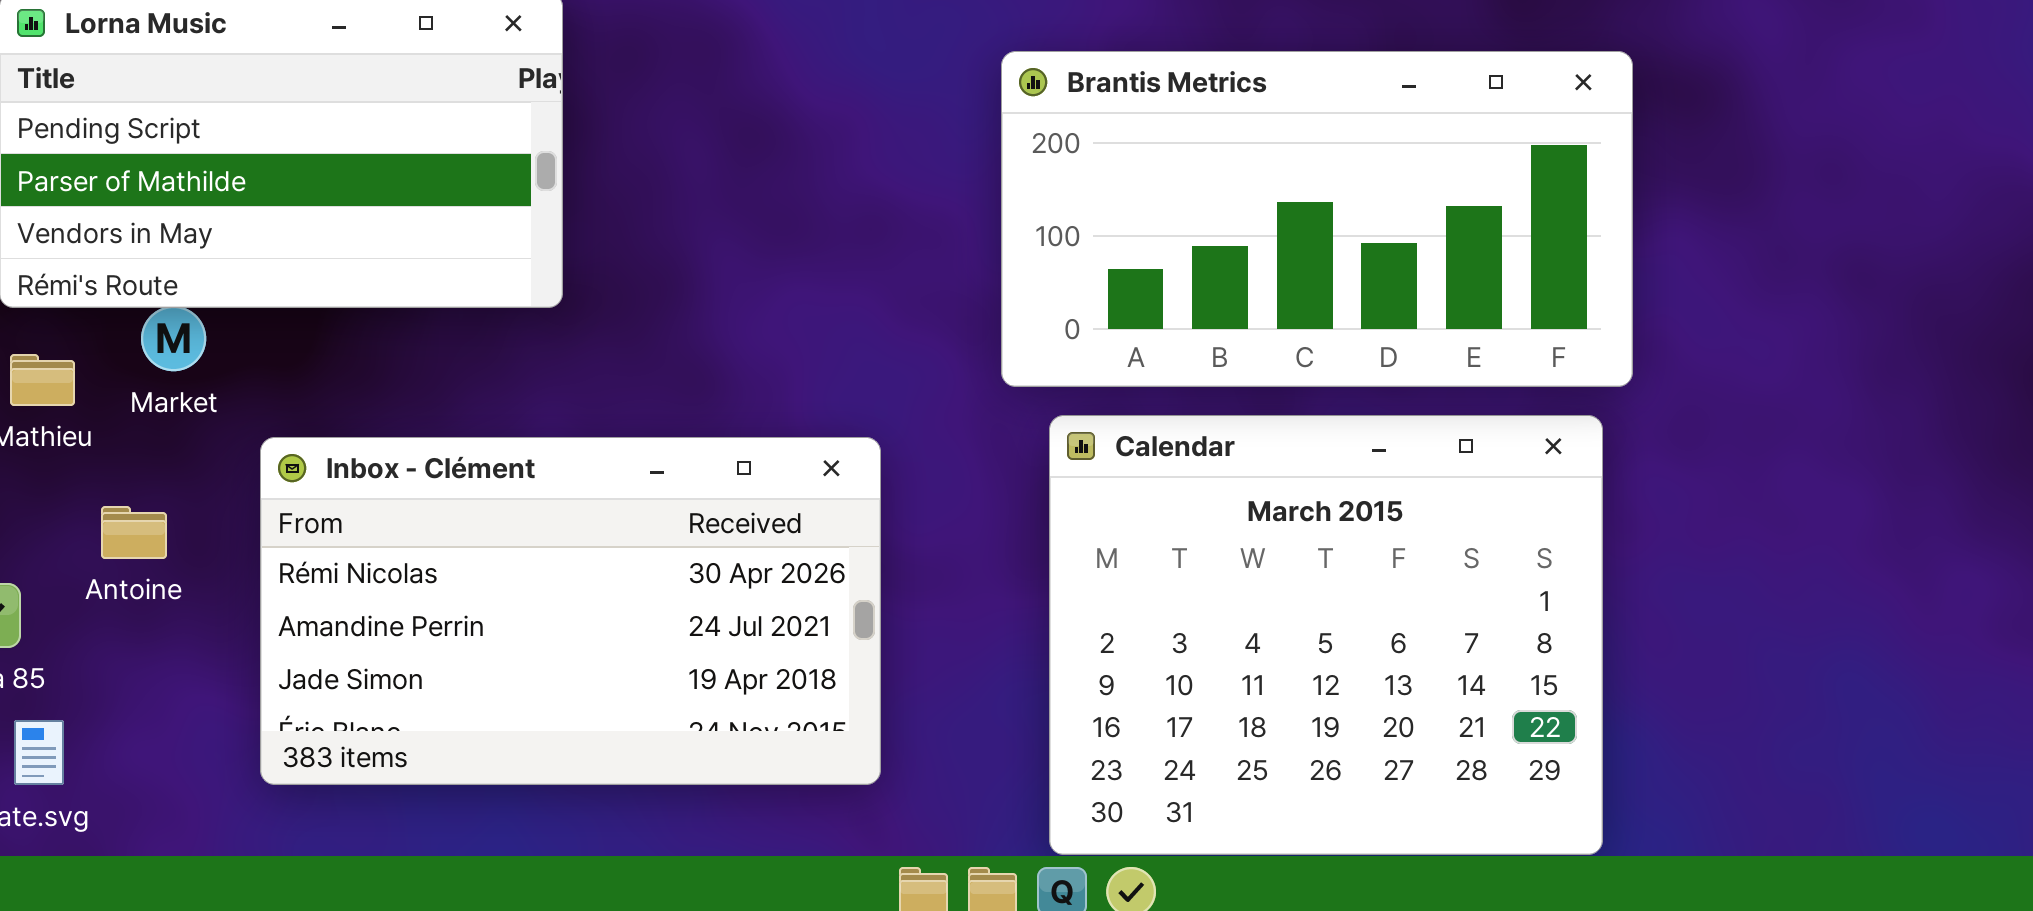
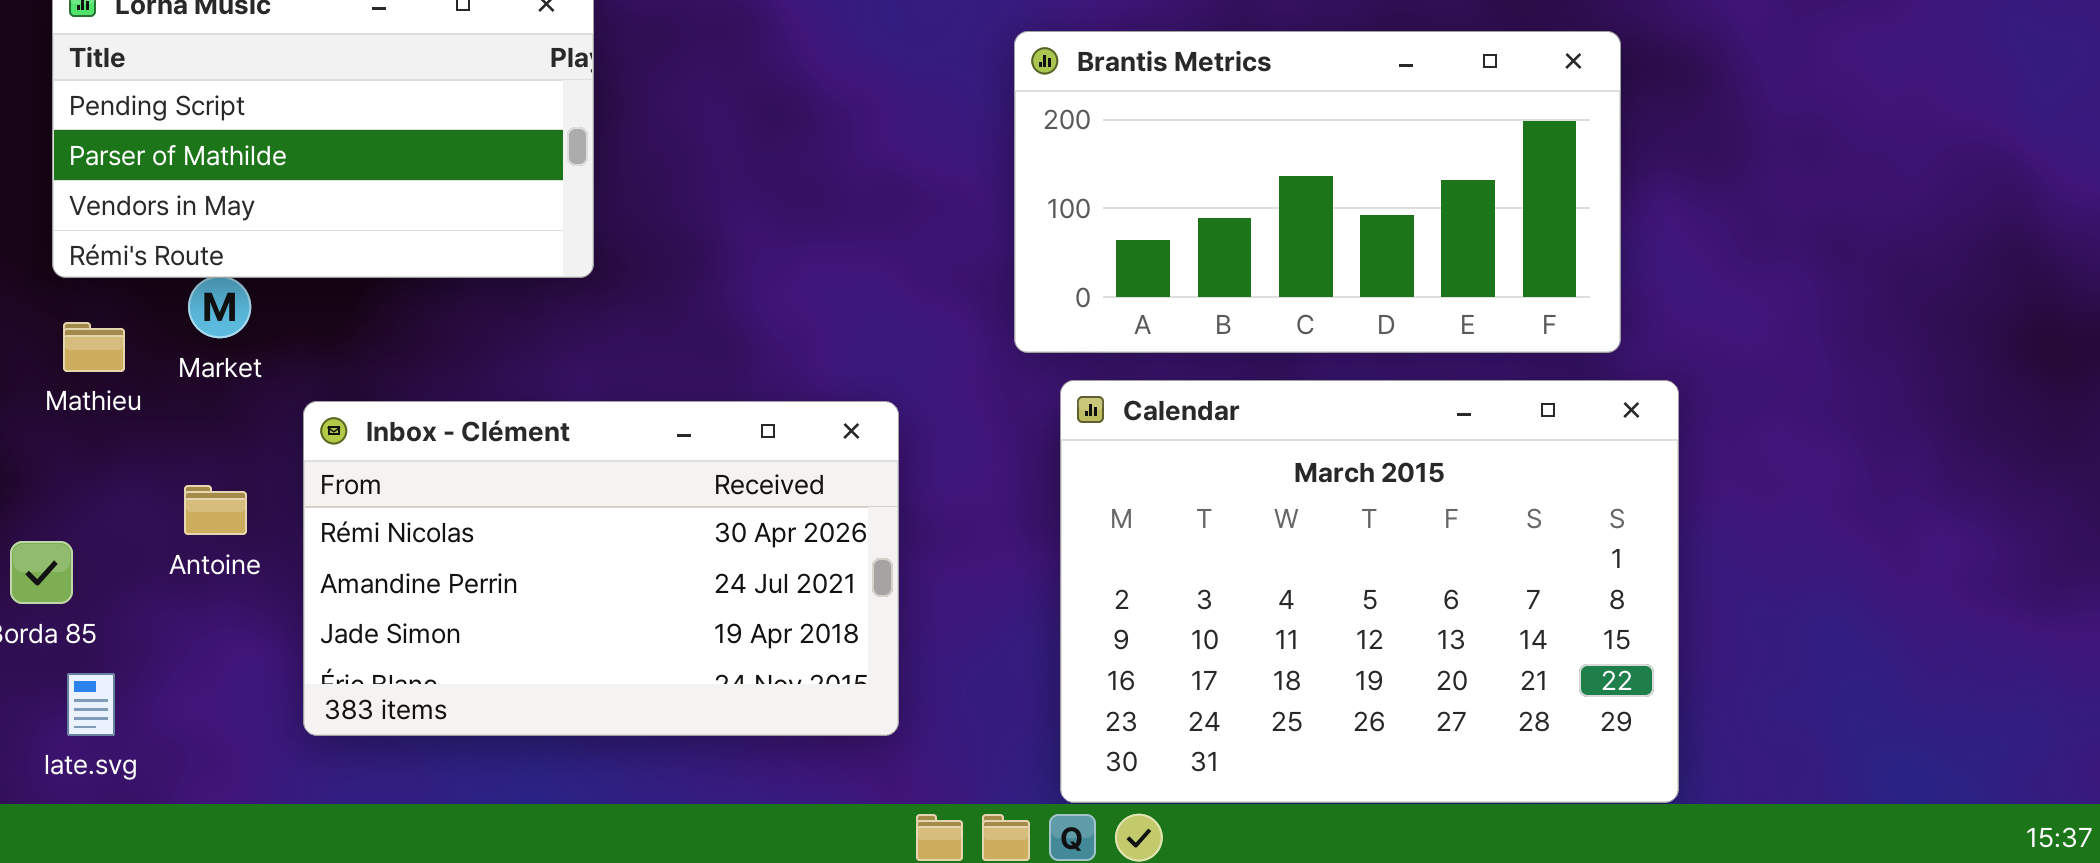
Calendar: [1049,415,1603,855] -> [1060,380,1679,803], resized
Antoine: [101,506,167,559] -> [184,485,247,535], moved

